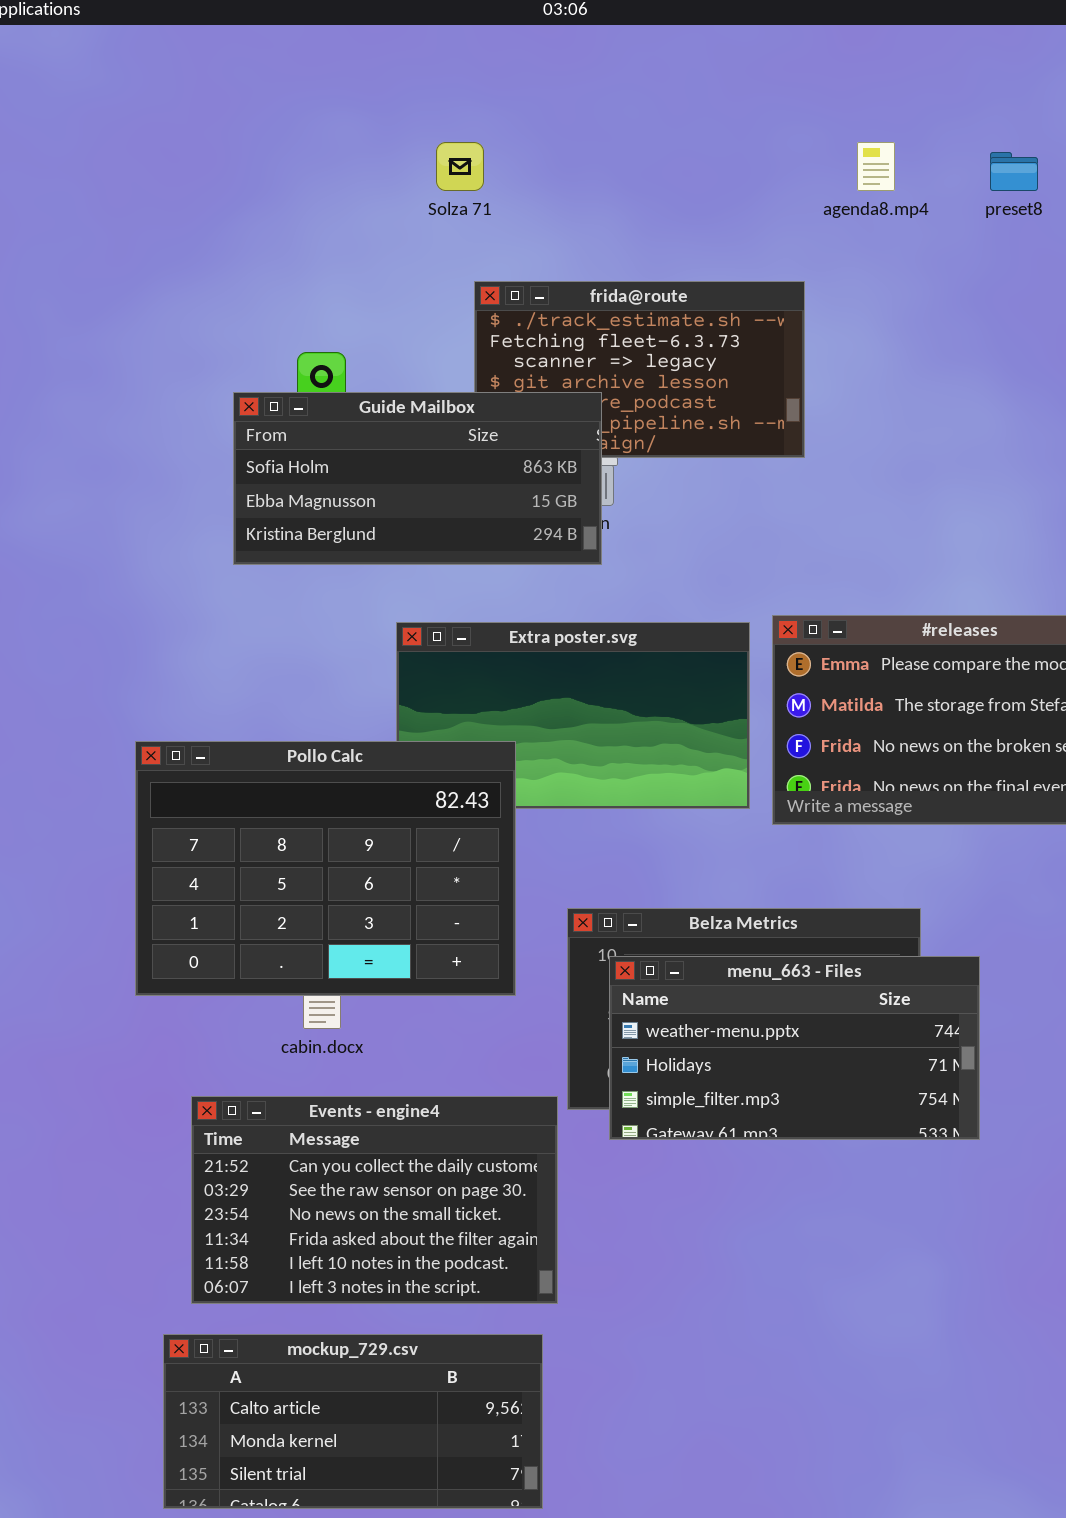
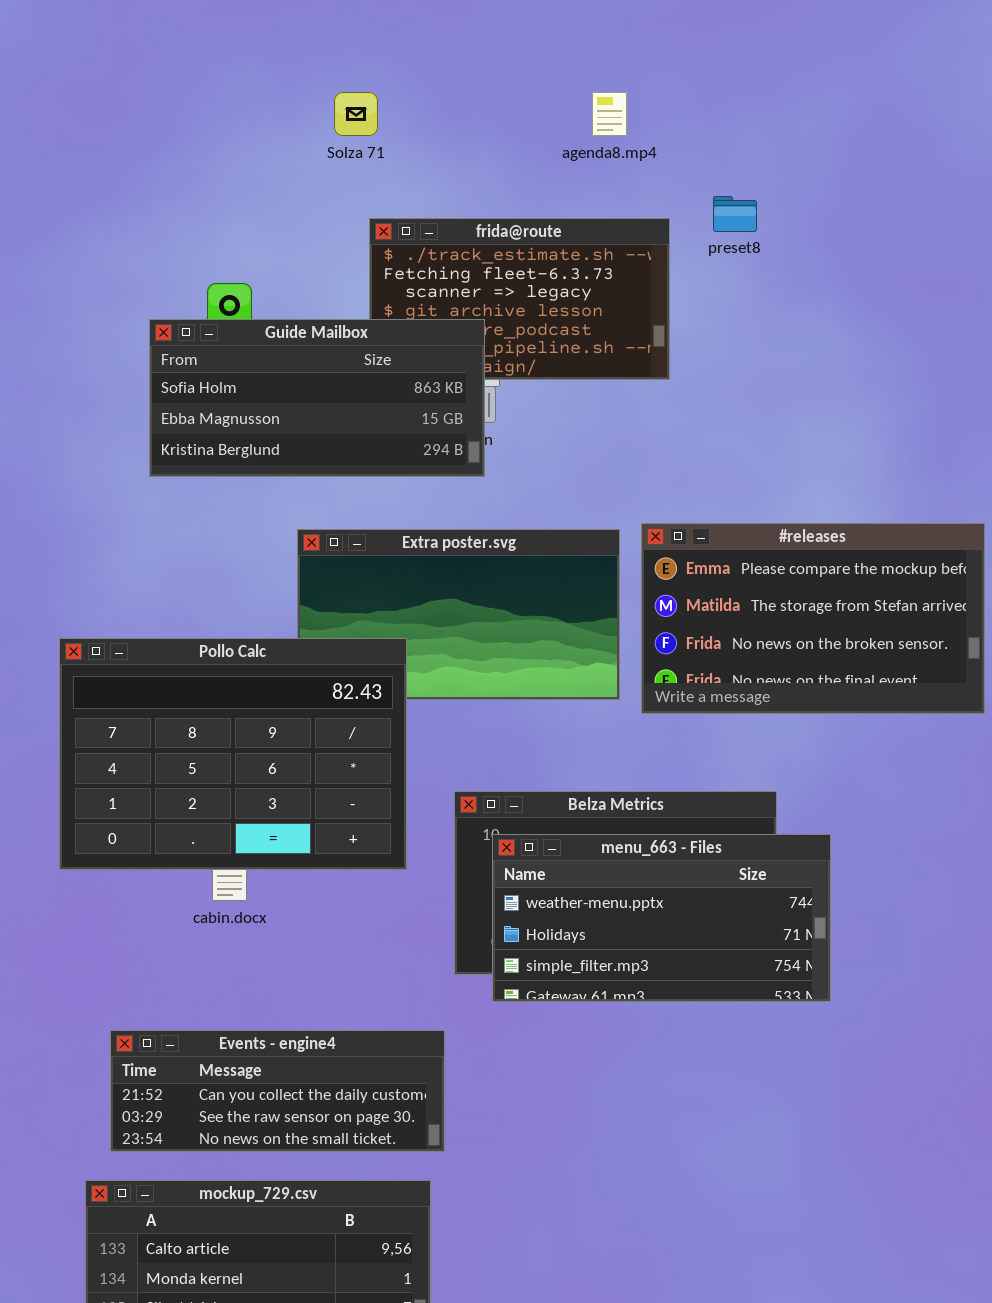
agenda8.mp4: [857,142,895,191] -> [592,92,627,136], moved
preset8: [990,152,1038,191] -> [713,196,757,232], moved
Events - engine4: [191,1096,558,1304] -> [110,1030,445,1152], resized

